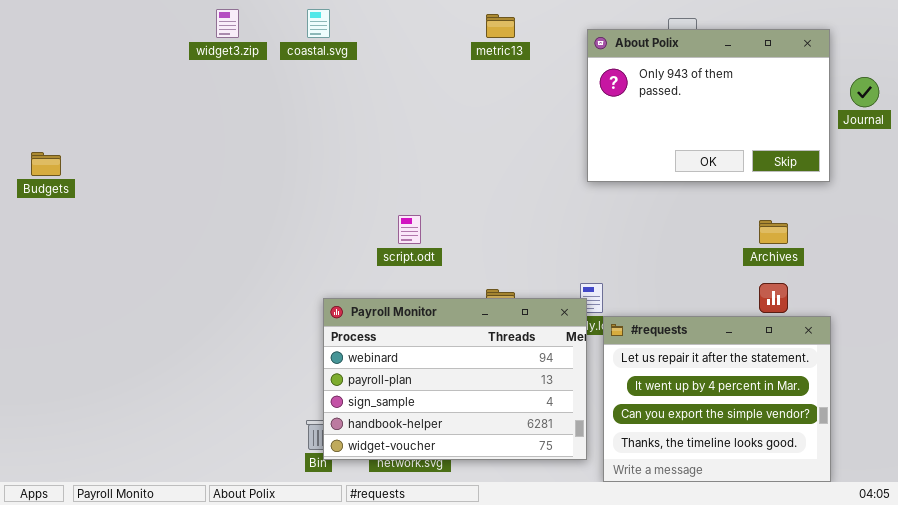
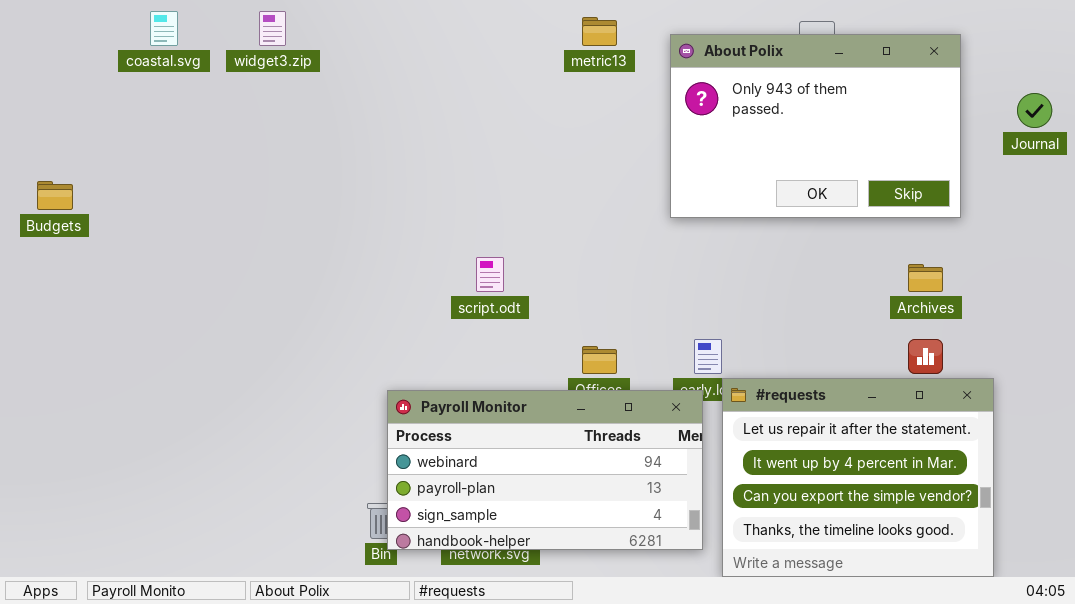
coastal.svg: [307,9,330,38] -> [150,11,178,46], moved
About Polix: [587,29,830,182] -> [670,34,961,218], moved
Payroll Monitor: [323,298,587,460] -> [387,390,703,550], resized

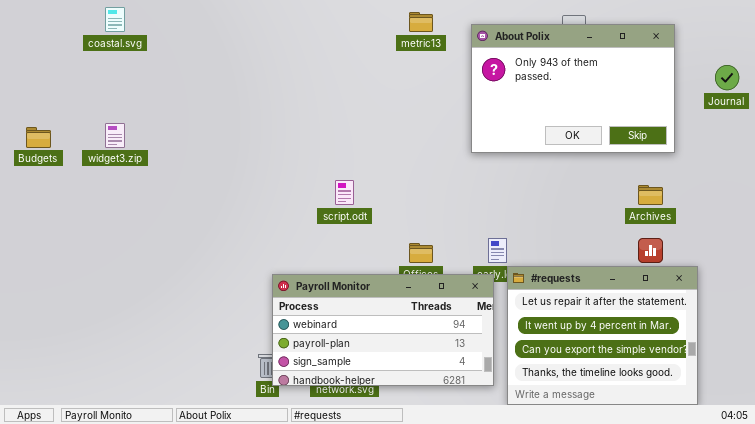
widget3.zip: [259,11,286,46] -> [105,123,125,148], moved

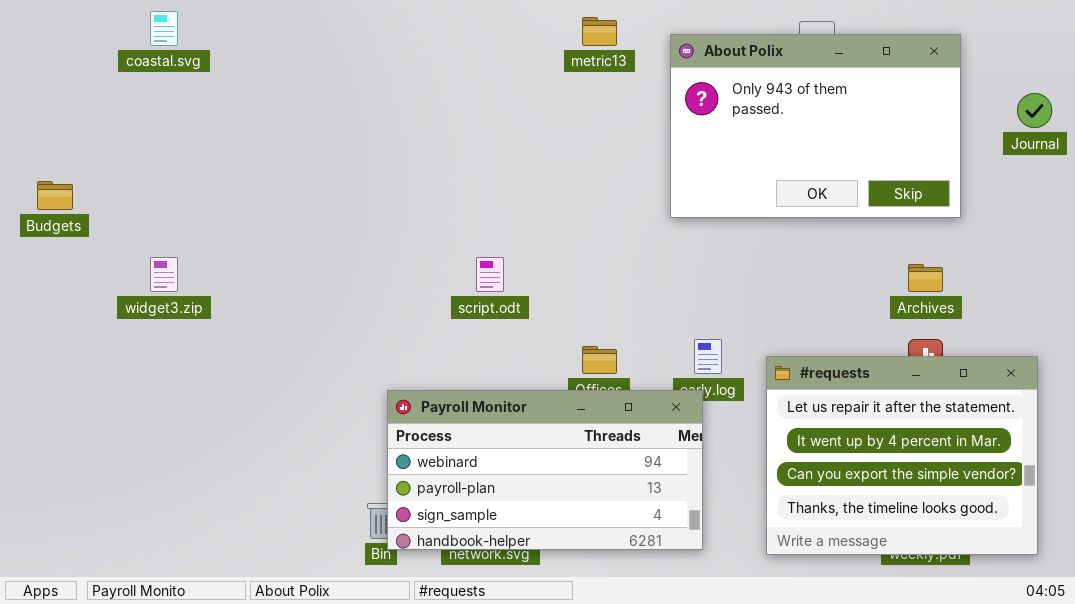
widget3.zip: [105,123,125,148] -> [150,257,178,292], moved
#requests: [507,266,698,405] -> [766,356,1038,555], moved

